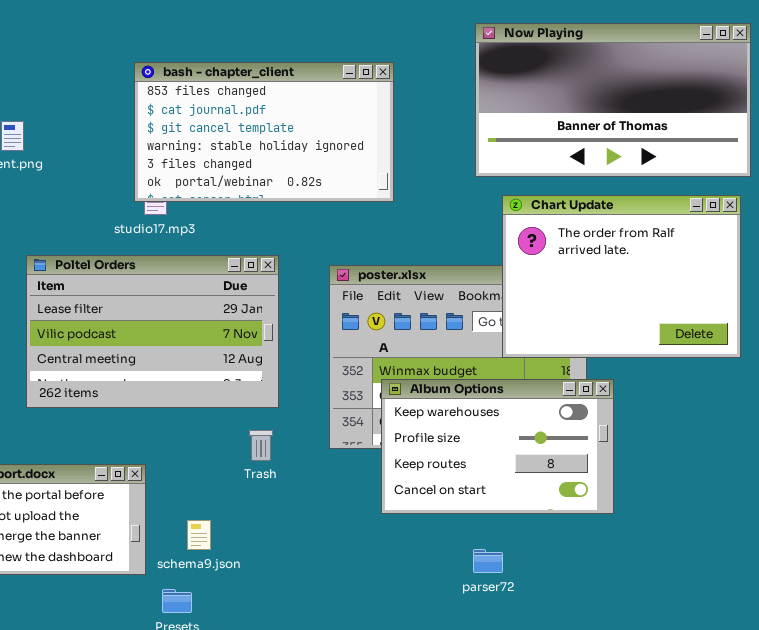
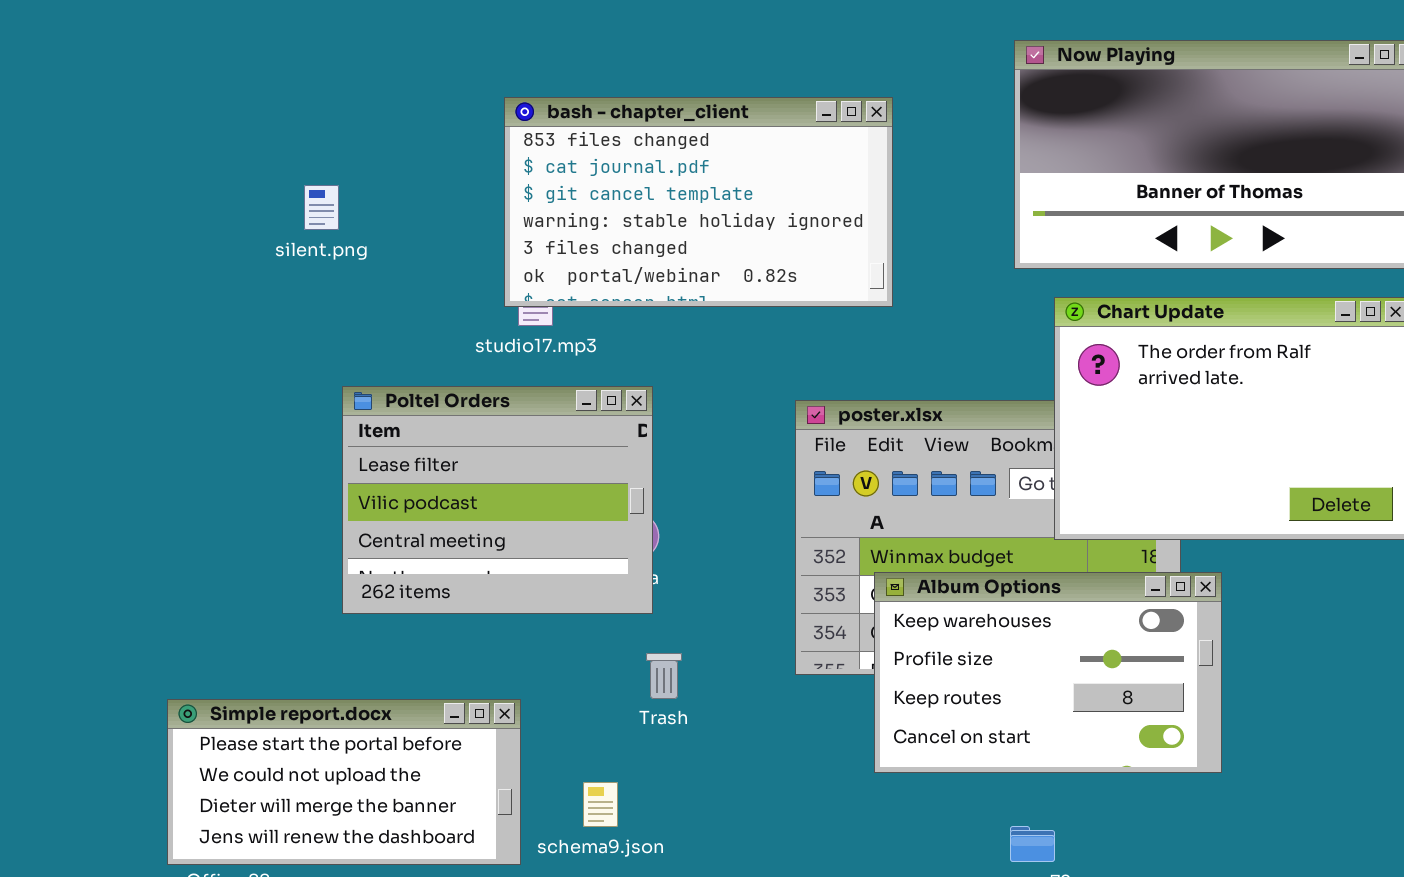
Poltel Orders: [26,255,279,408] -> [342,386,653,614], resized
Trash: [249,430,273,461] -> [646,653,682,699], moved

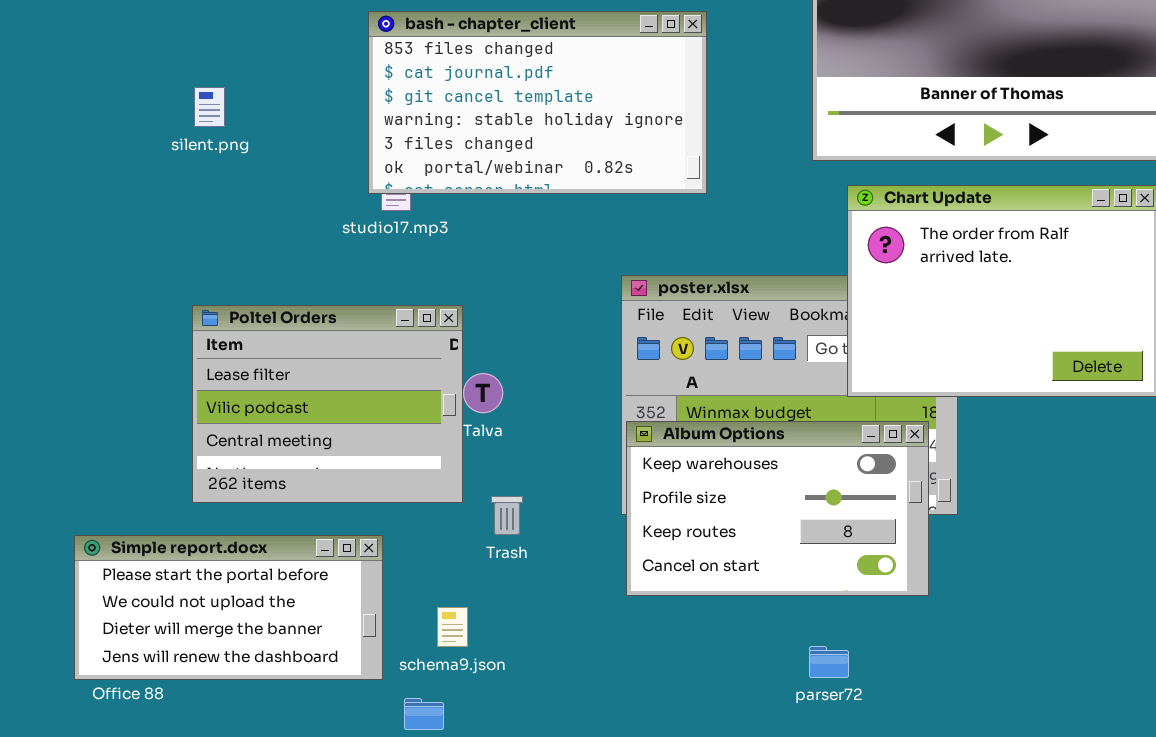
Poltel Orders: [342,386,653,614] -> [192,305,463,503], moved
Album Options: [874,572,1222,773] -> [626,421,929,596], moved

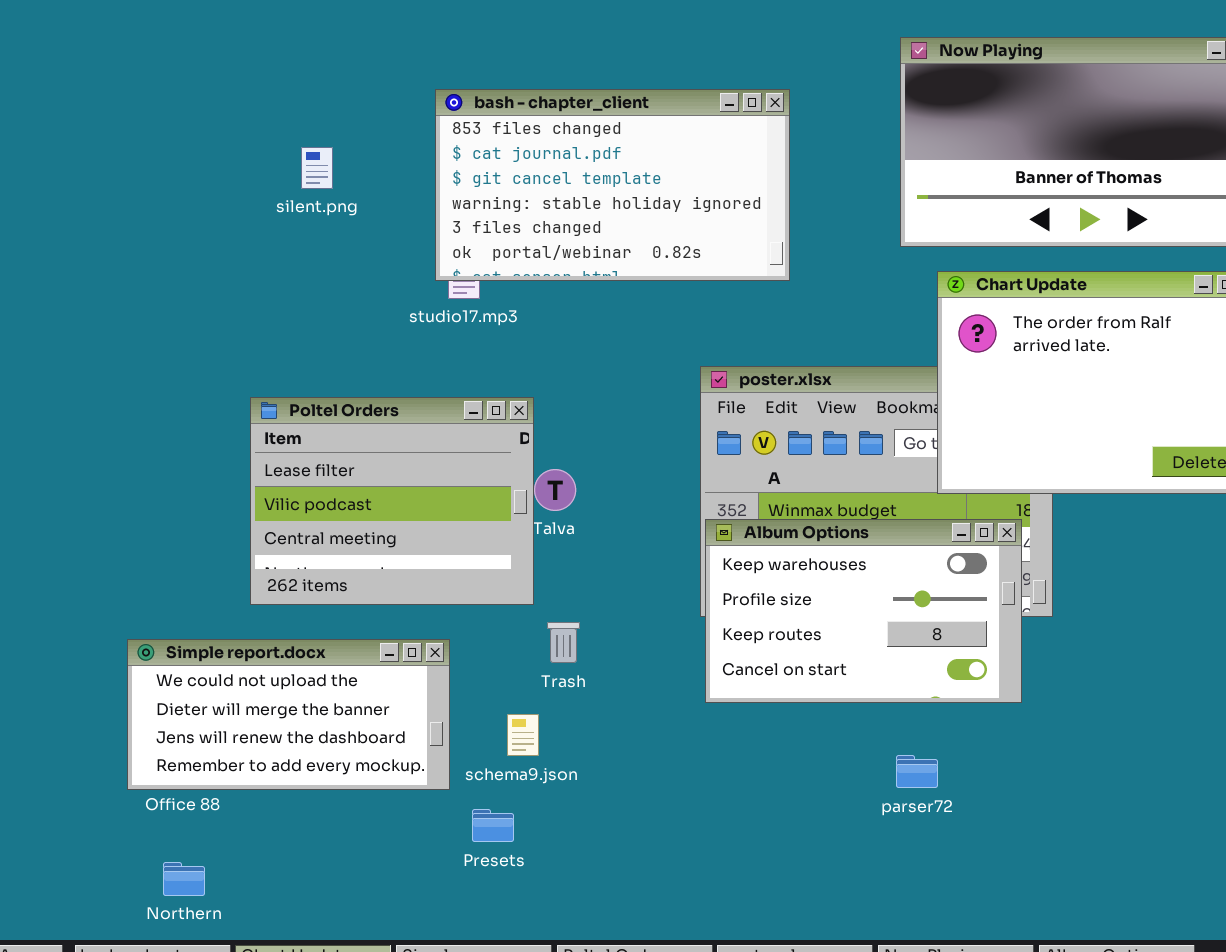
silent.png: [194,87,225,127] -> [301,147,333,189], moved
Trash: [491,496,523,535] -> [547,622,580,663], moved
Simple report.docx: [74,535,383,680] -> [127,639,450,790], scrolled down 1 row

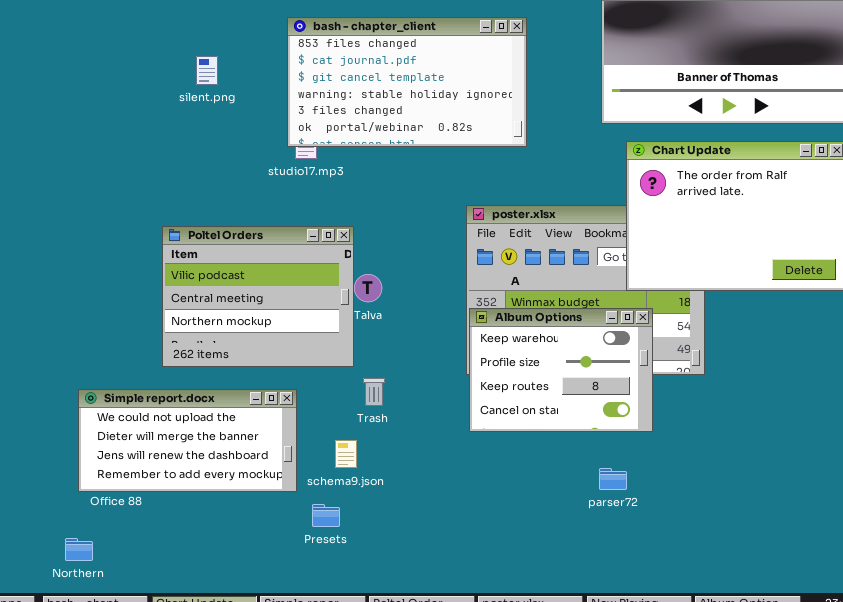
Poltel Orders: [250,397,534,605] -> [162,226,354,367], scrolled down 1 row
Album Options: [705,519,1022,703] -> [469,308,653,432], resized
Northern: [163,862,205,896] -> [65,538,93,561], moved

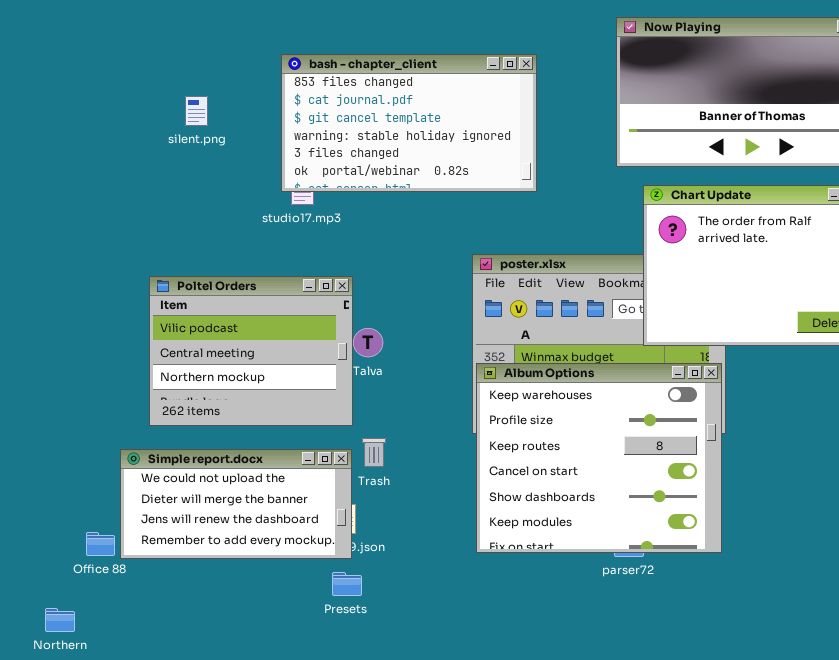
Album Options: [469,308,653,432] -> [476,363,722,553], resized
Simple report.docx: [78,389,297,492] -> [120,449,352,559], moved
Presets: [312,504,340,527] -> [332,572,362,596], moved

